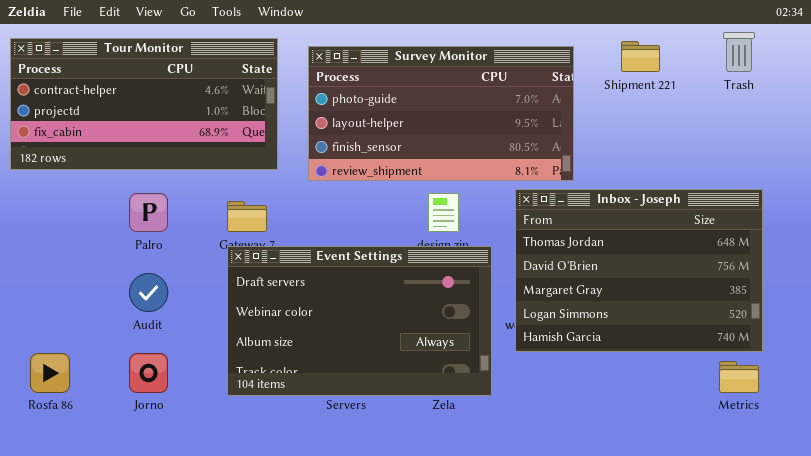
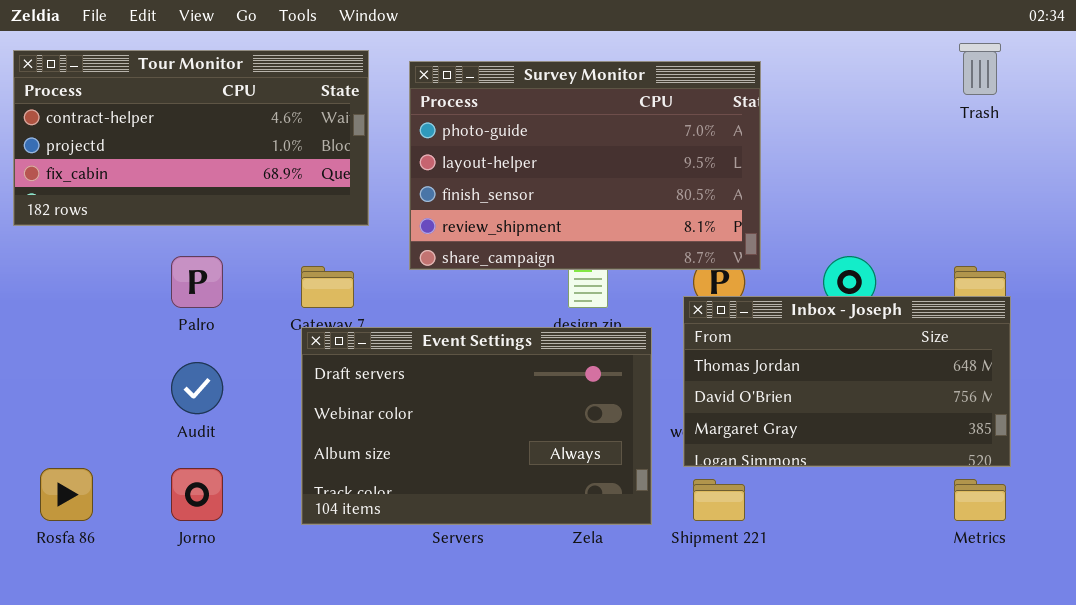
Shipment 221: [621,41,660,72] -> [693,479,745,521], moved
Survey Monitor: [308,46,574,181] -> [409,61,761,270], resized
Inbox - Joseph: [515,189,763,352] -> [683,296,1011,467], resized

